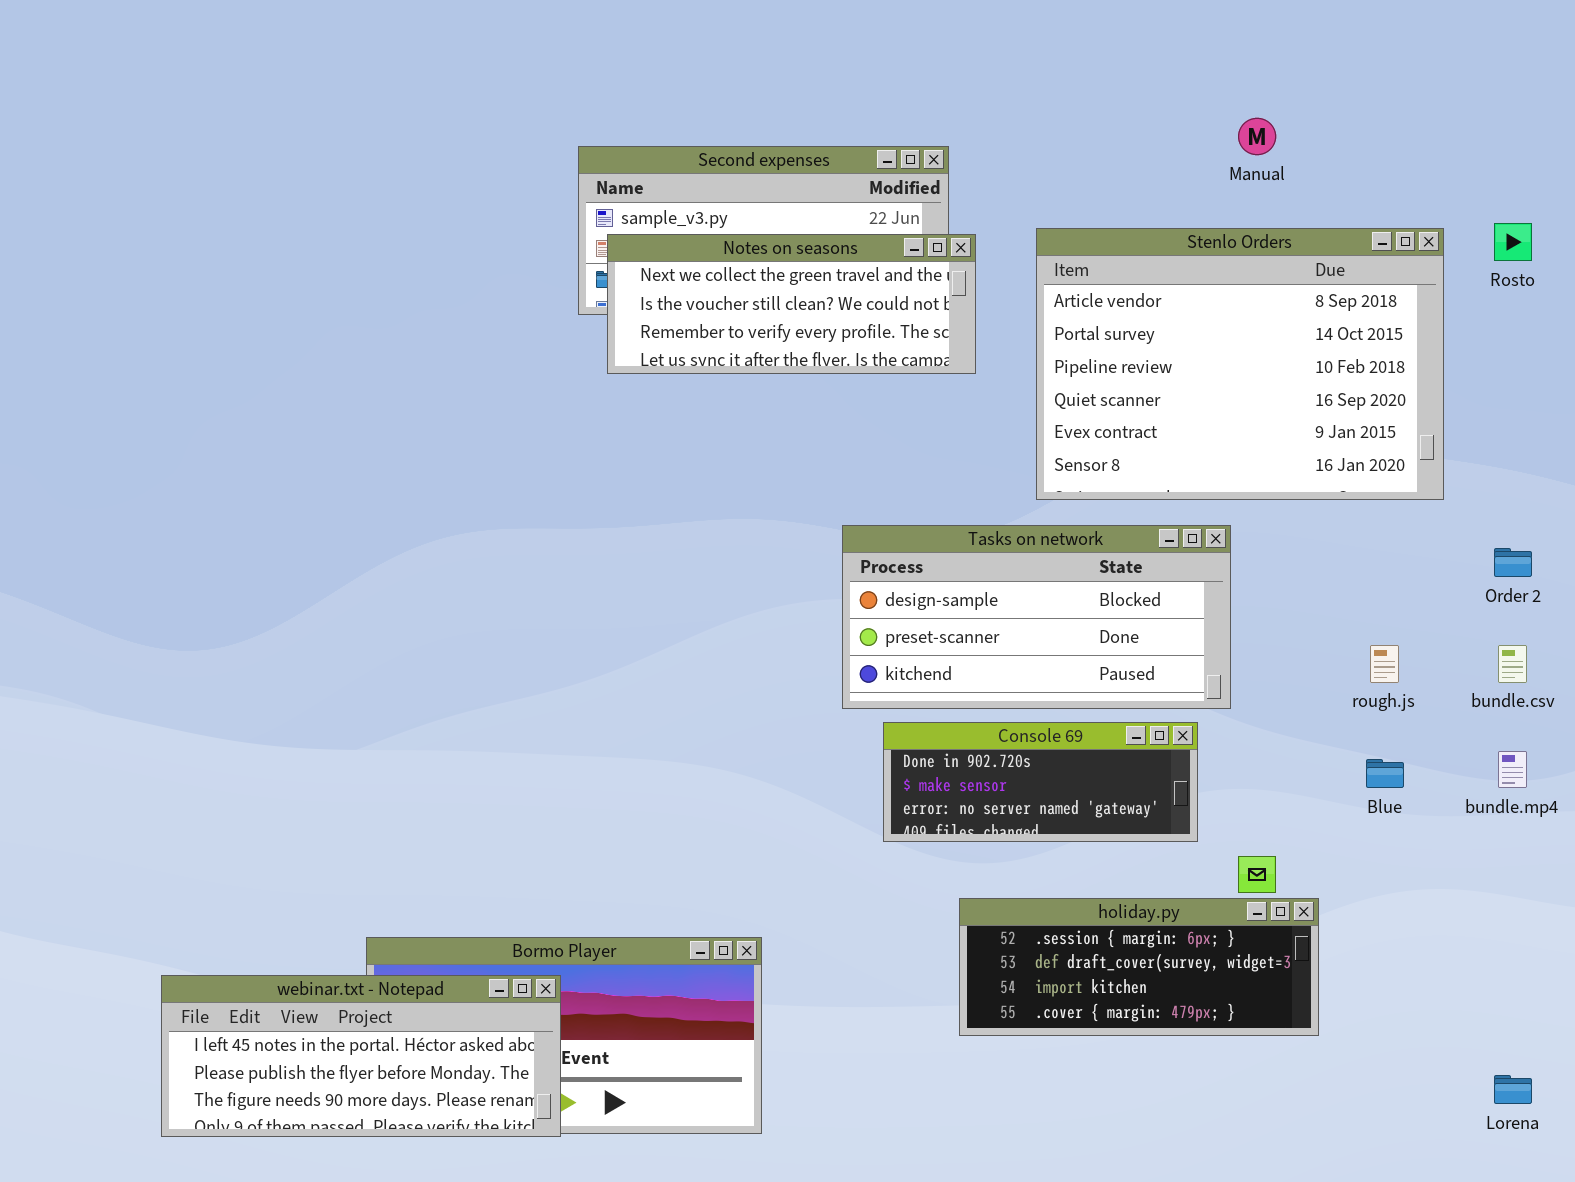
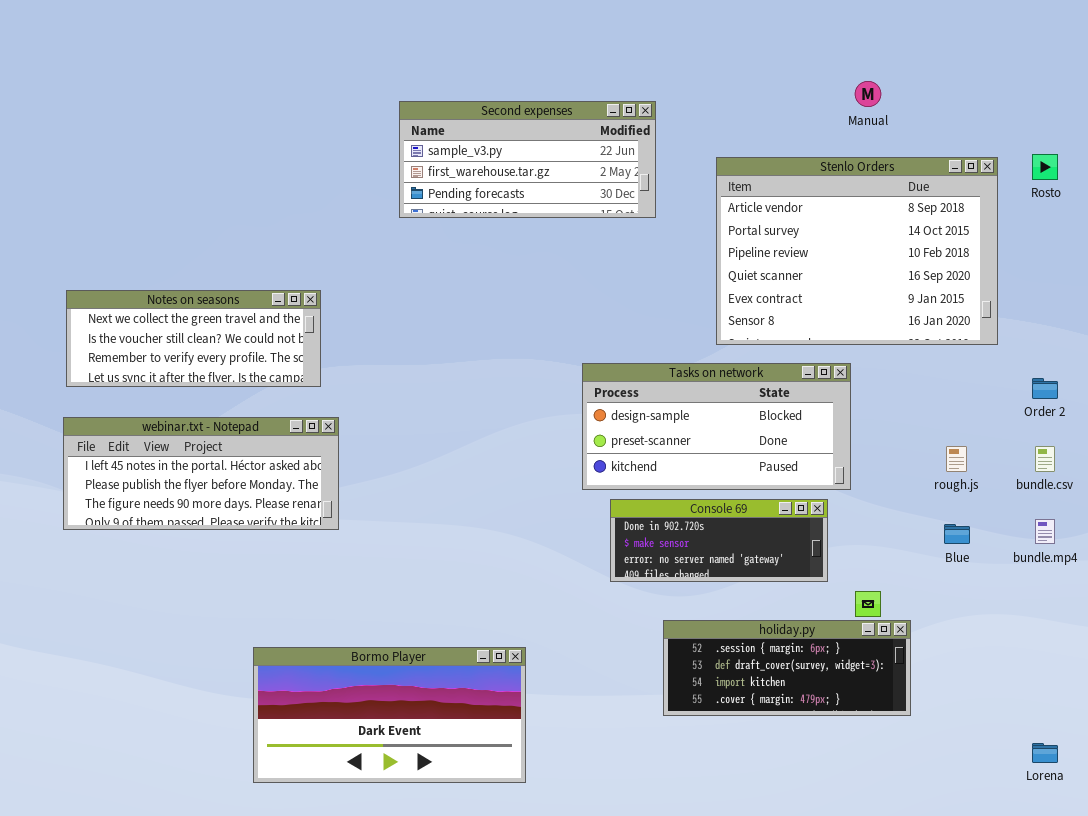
Notes on seasons: [607,234,976,374] -> [66,290,321,387], moved
webinar.txt - Notepad: [161,975,561,1137] -> [63,417,339,530], moved

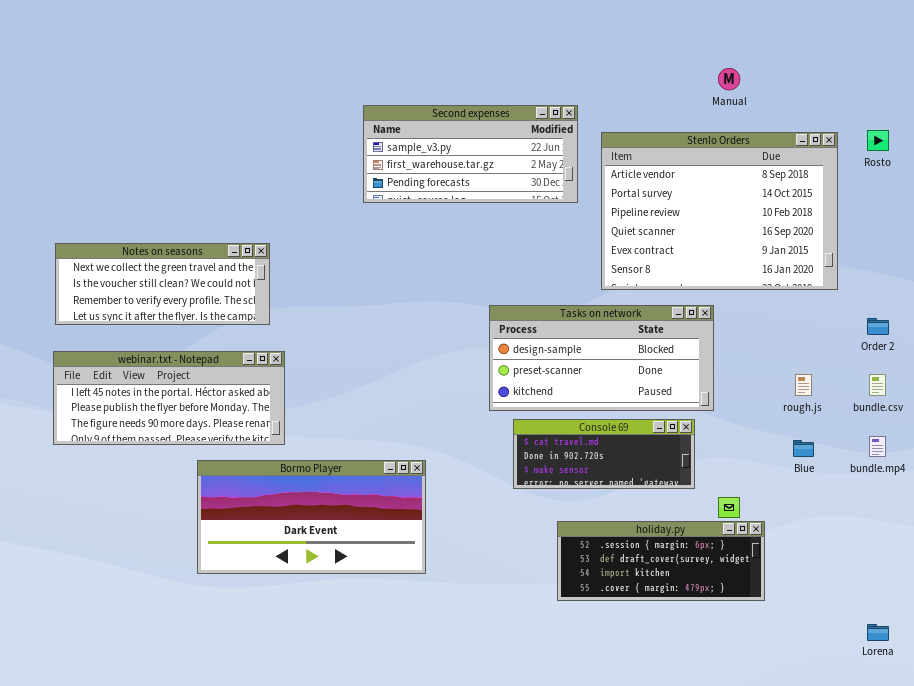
Second expenses: [399,101,656,218] -> [363,105,578,203], moved
Console 69: [610,499,828,582] -> [513,419,695,489], scrolled up 1 row
Bormo Player: [253,647,526,783] -> [197,460,426,574], moved

